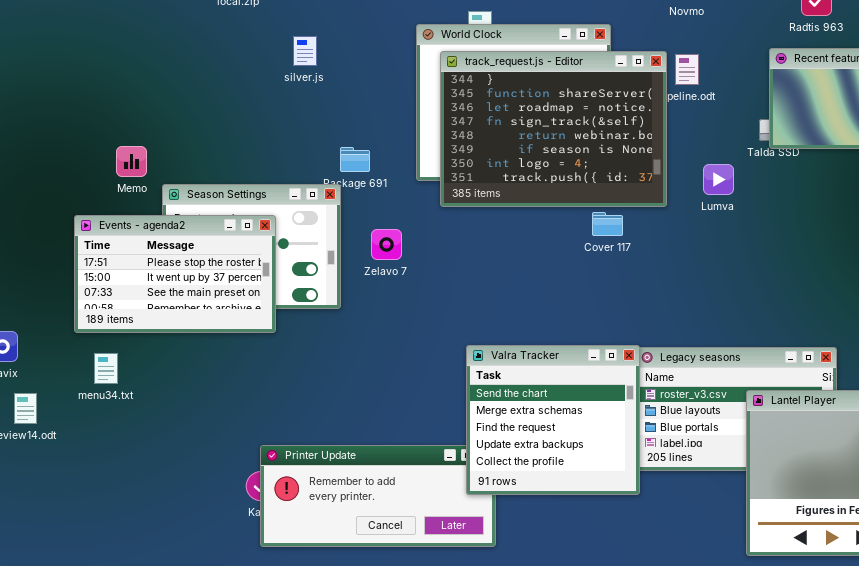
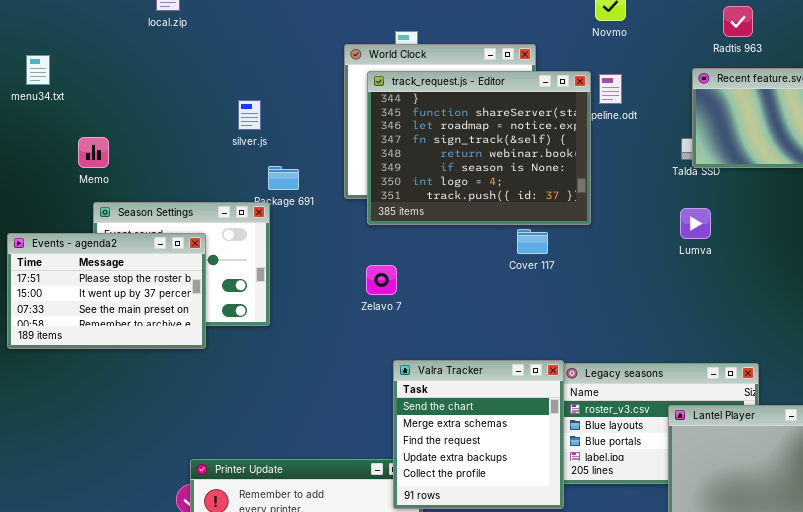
silver.js: [293,36,317,66] -> [238,100,261,130], moved
Memo: [116,146,147,177] -> [78,137,109,168], moved
Lumva: [703,164,734,195] -> [680,208,711,239], moved
Zelavo 7: [371,229,402,260] -> [366,265,397,295], moved
menu34.txt: [94,353,118,384] -> [26,55,50,85], moved

